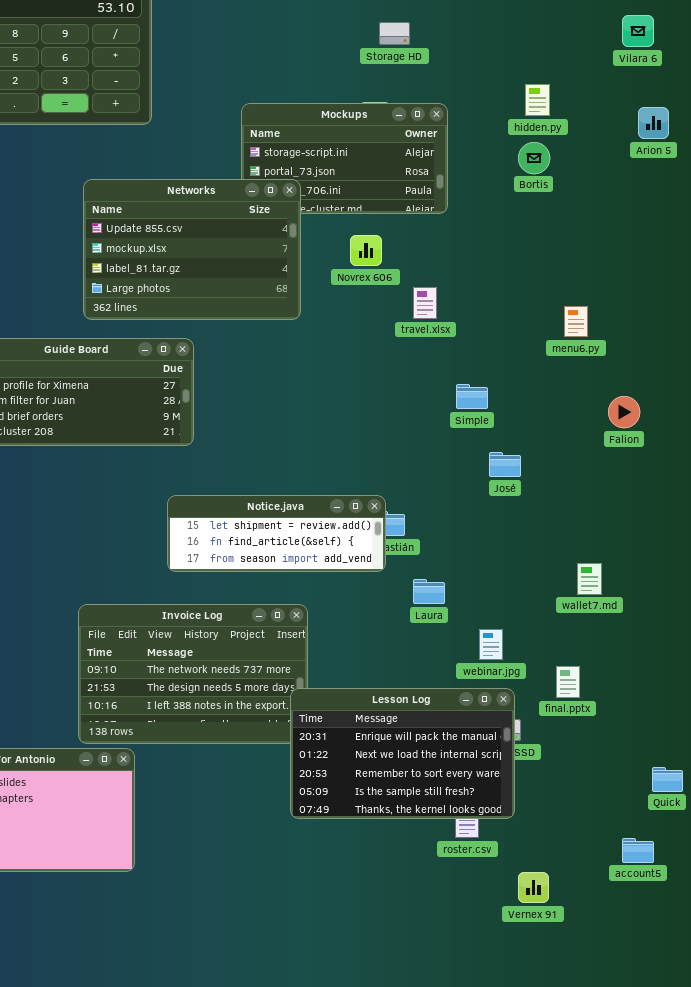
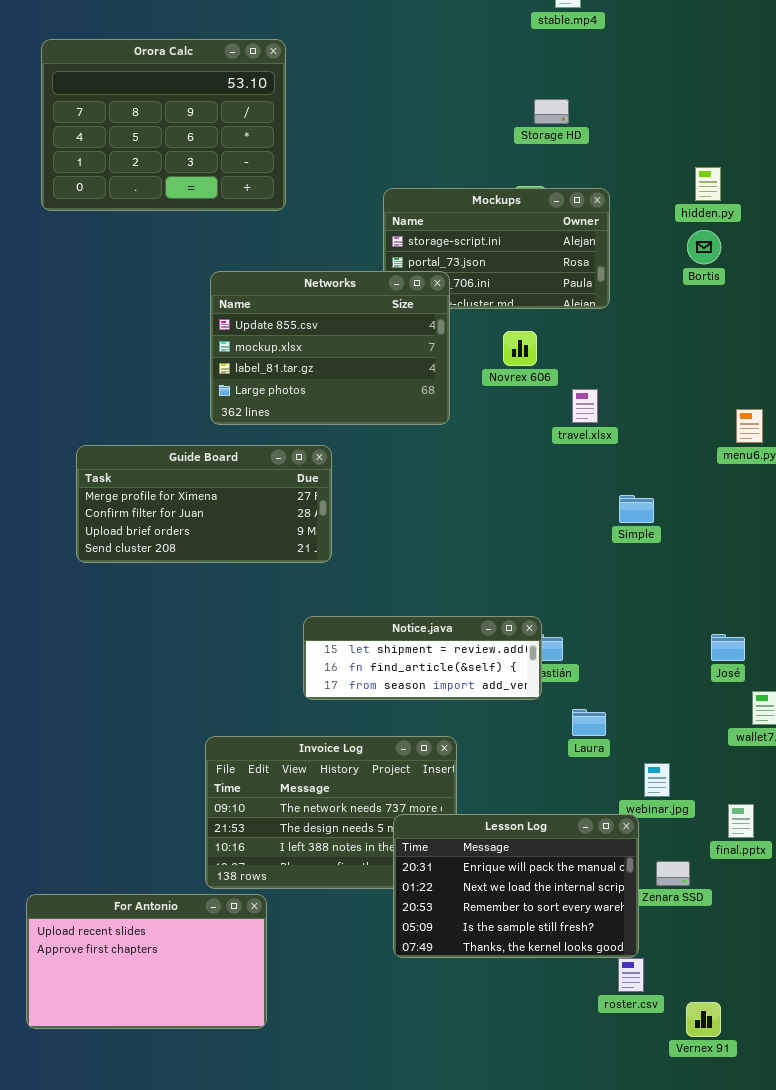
José: [489,452,521,477] -> [711,634,745,661], moved
Lesson Log: [290,688,515,819] -> [393,814,639,958], moved
Vernex 91: [518,872,549,903] -> [686,1002,721,1037], moved

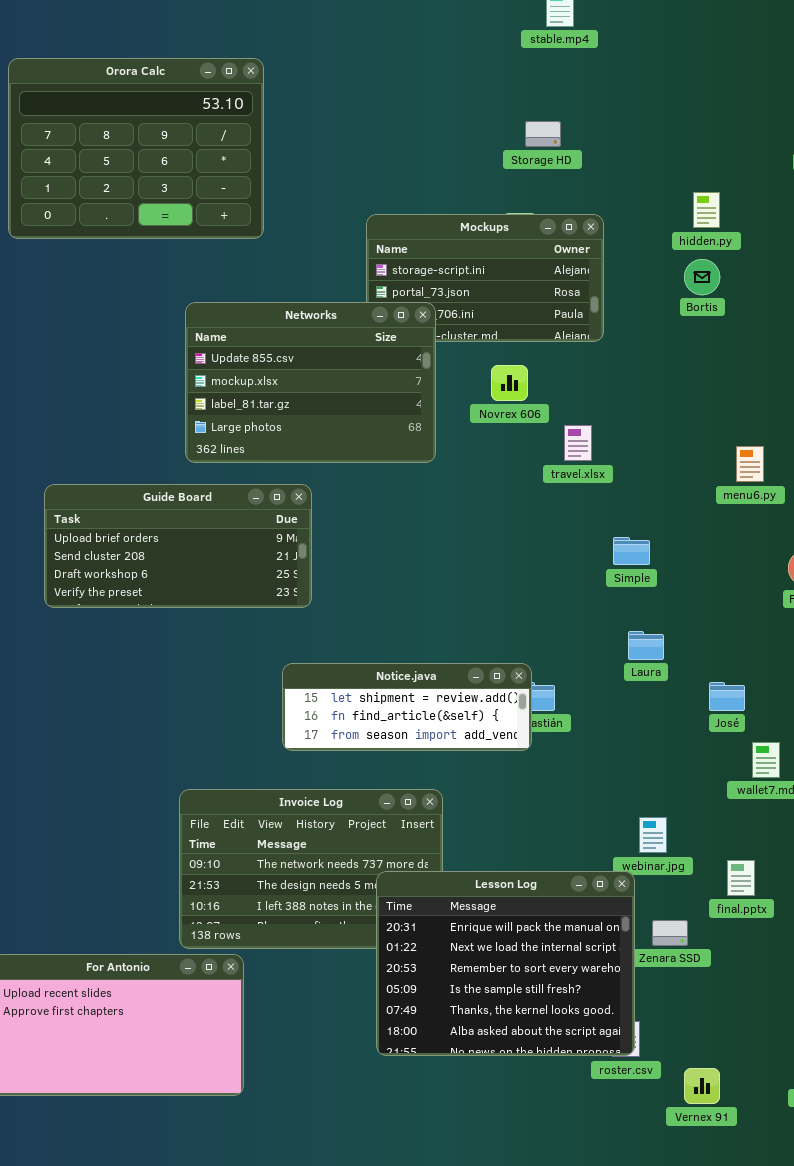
Guide Board: [76,445,332,563] -> [44,484,312,608], scrolled down 2 rows
Laura: [572,709,606,736] -> [628,631,664,660], moved
Lesson Log: [393,814,639,958] -> [376,871,635,1056], resized

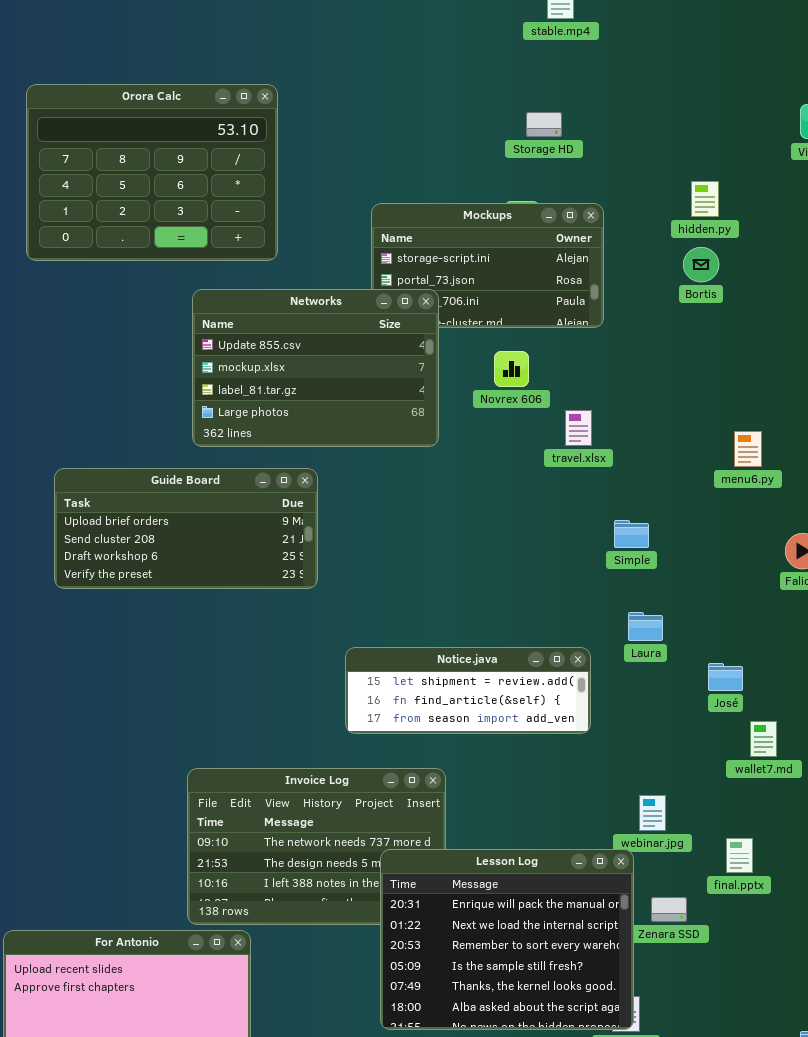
Orora Calc: [8,58,264,239] -> [26,84,278,261], moved
Notice.java: [282,663,532,751] -> [345,647,591,734], moved

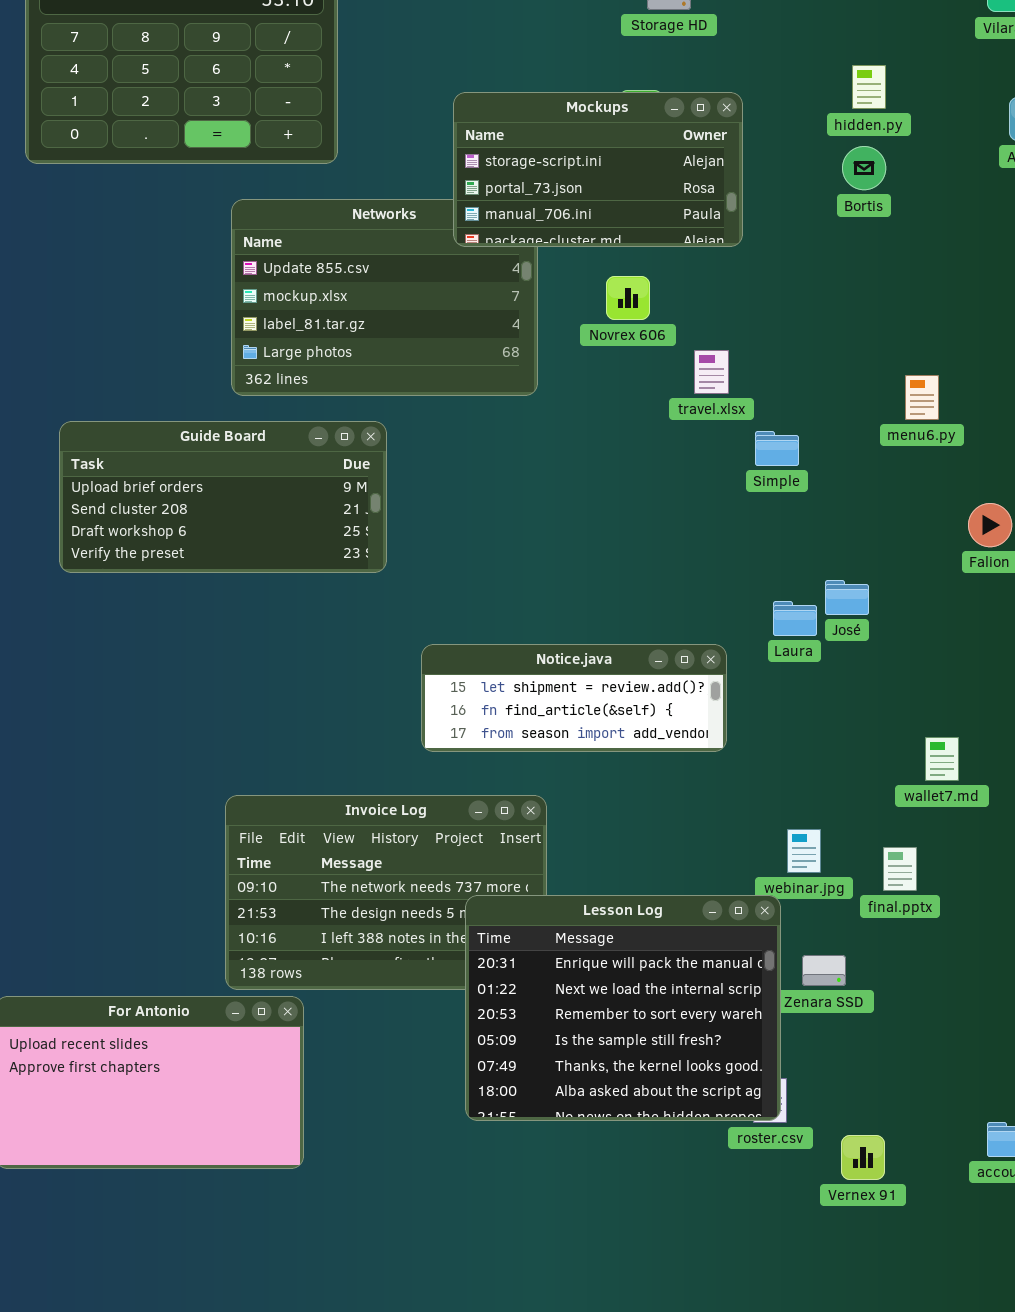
Mockups: [371,203,604,328] -> [453,92,743,247], raised
Simple: [614,520,649,548] -> [755,431,799,466], moved
José: [708,663,743,691] -> [825,580,869,615], moved
final.pptx: [726,838,753,873] -> [883,847,917,891], moved

